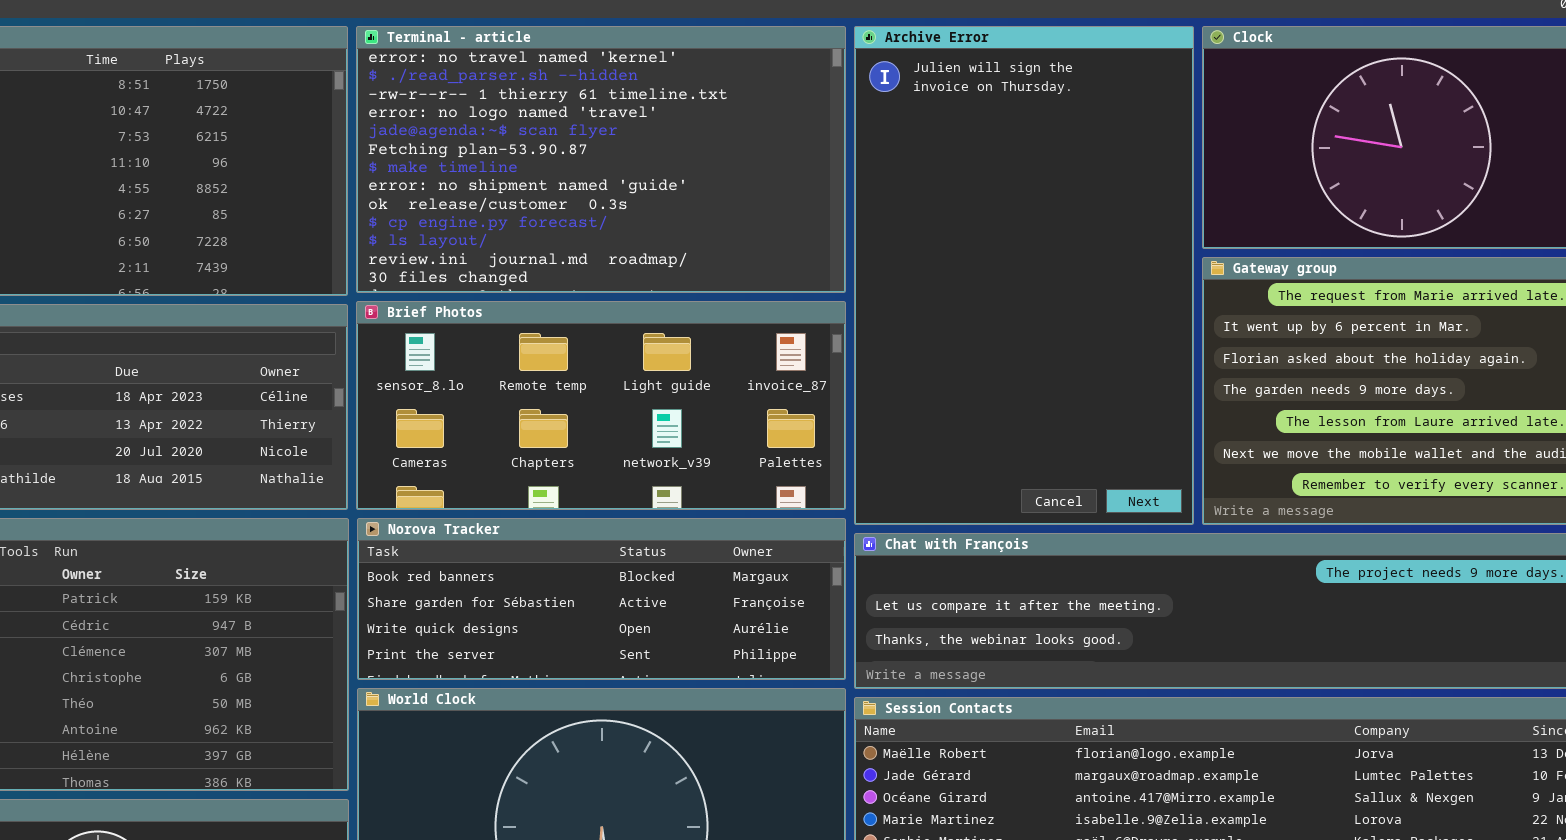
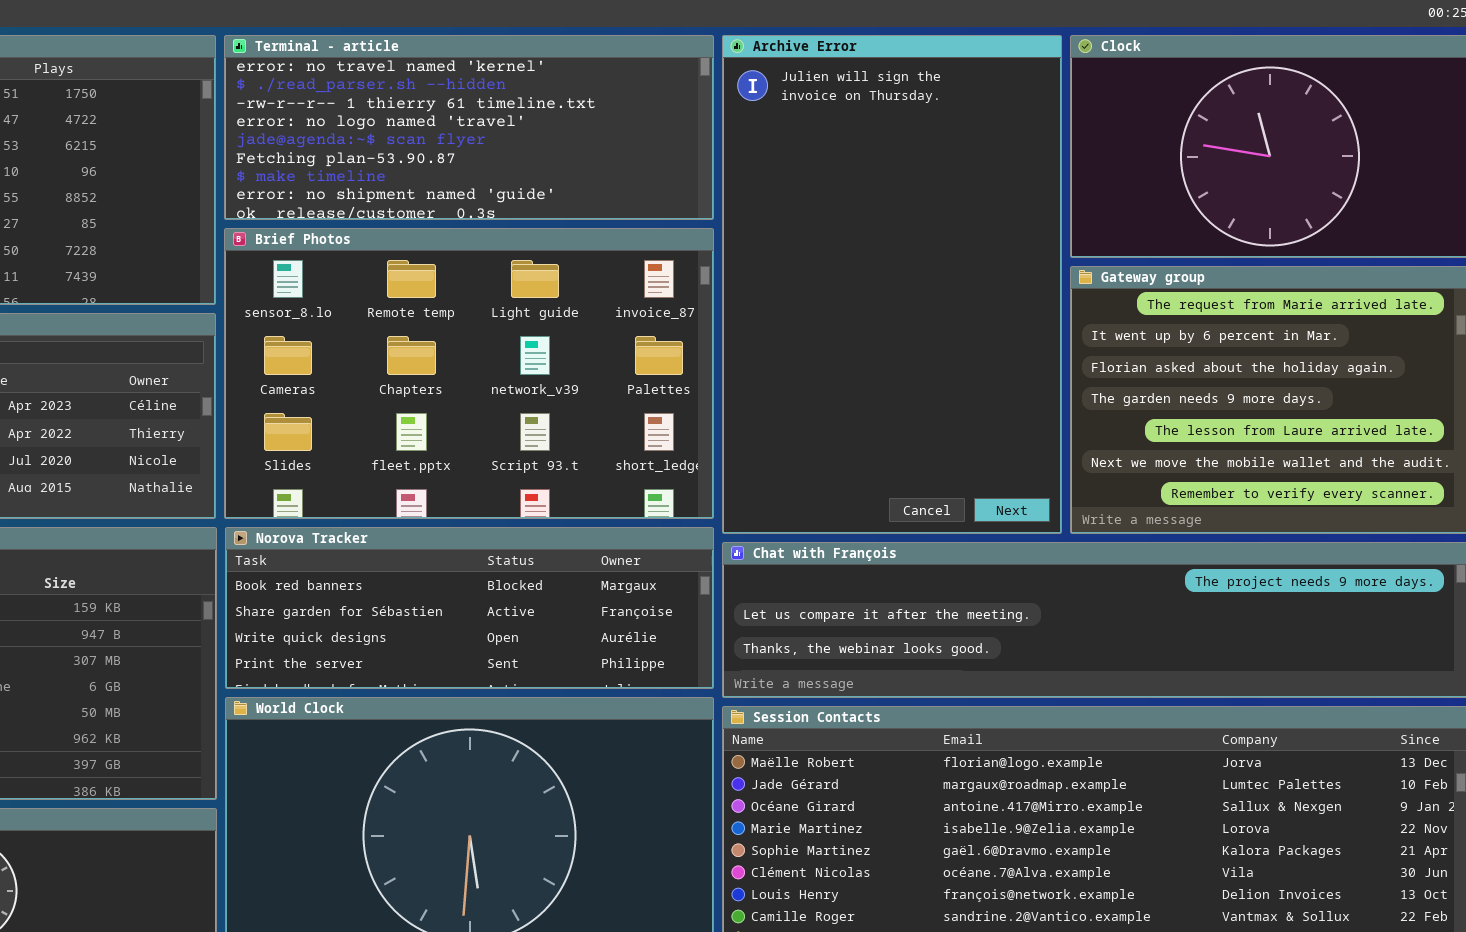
Terminal - article: [356,26,846,293] -> [224,35,714,220], resized
Brief Photos: [356,301,846,510] -> [224,228,714,519], resized

